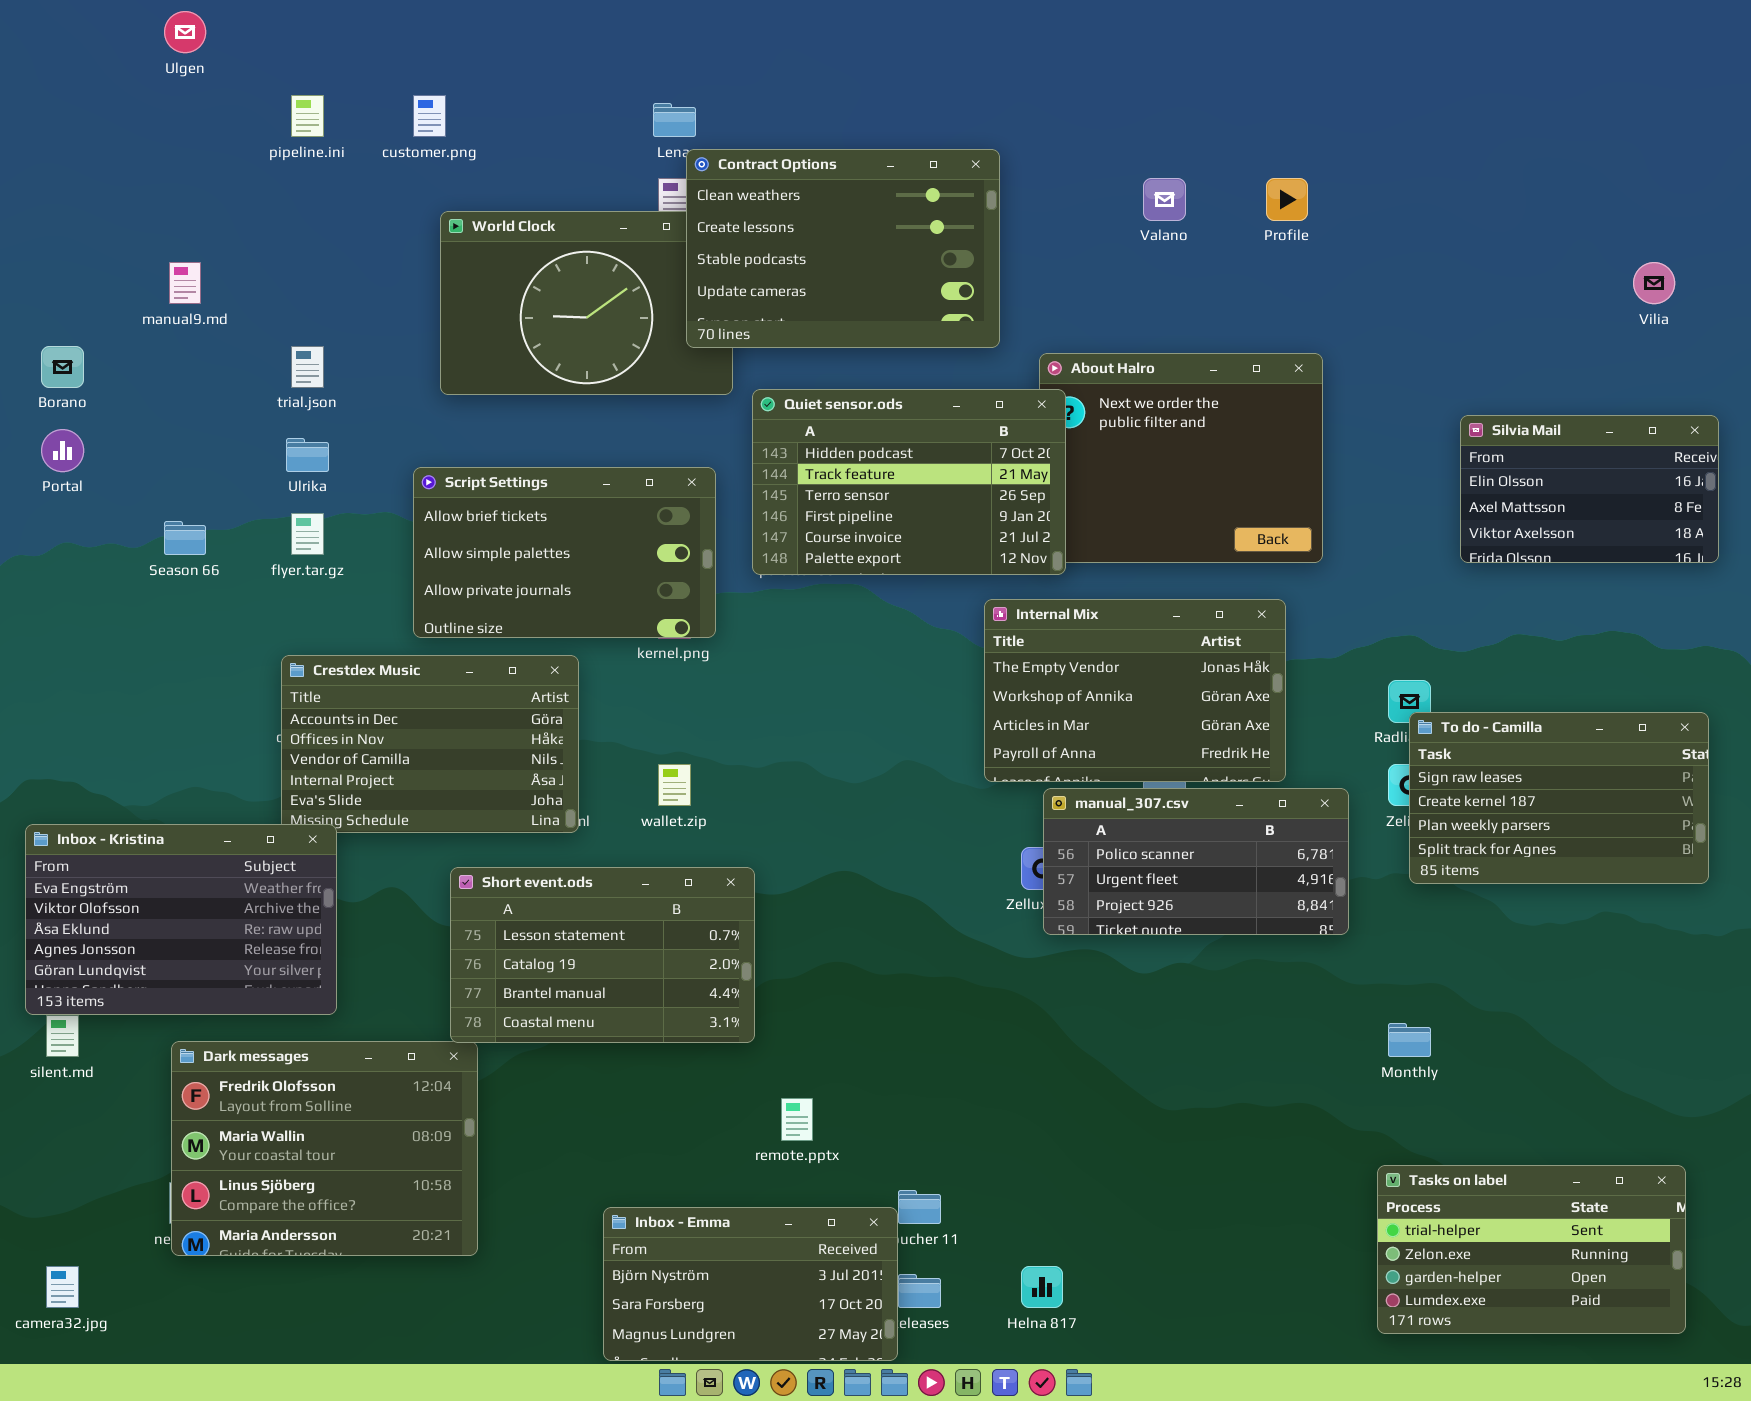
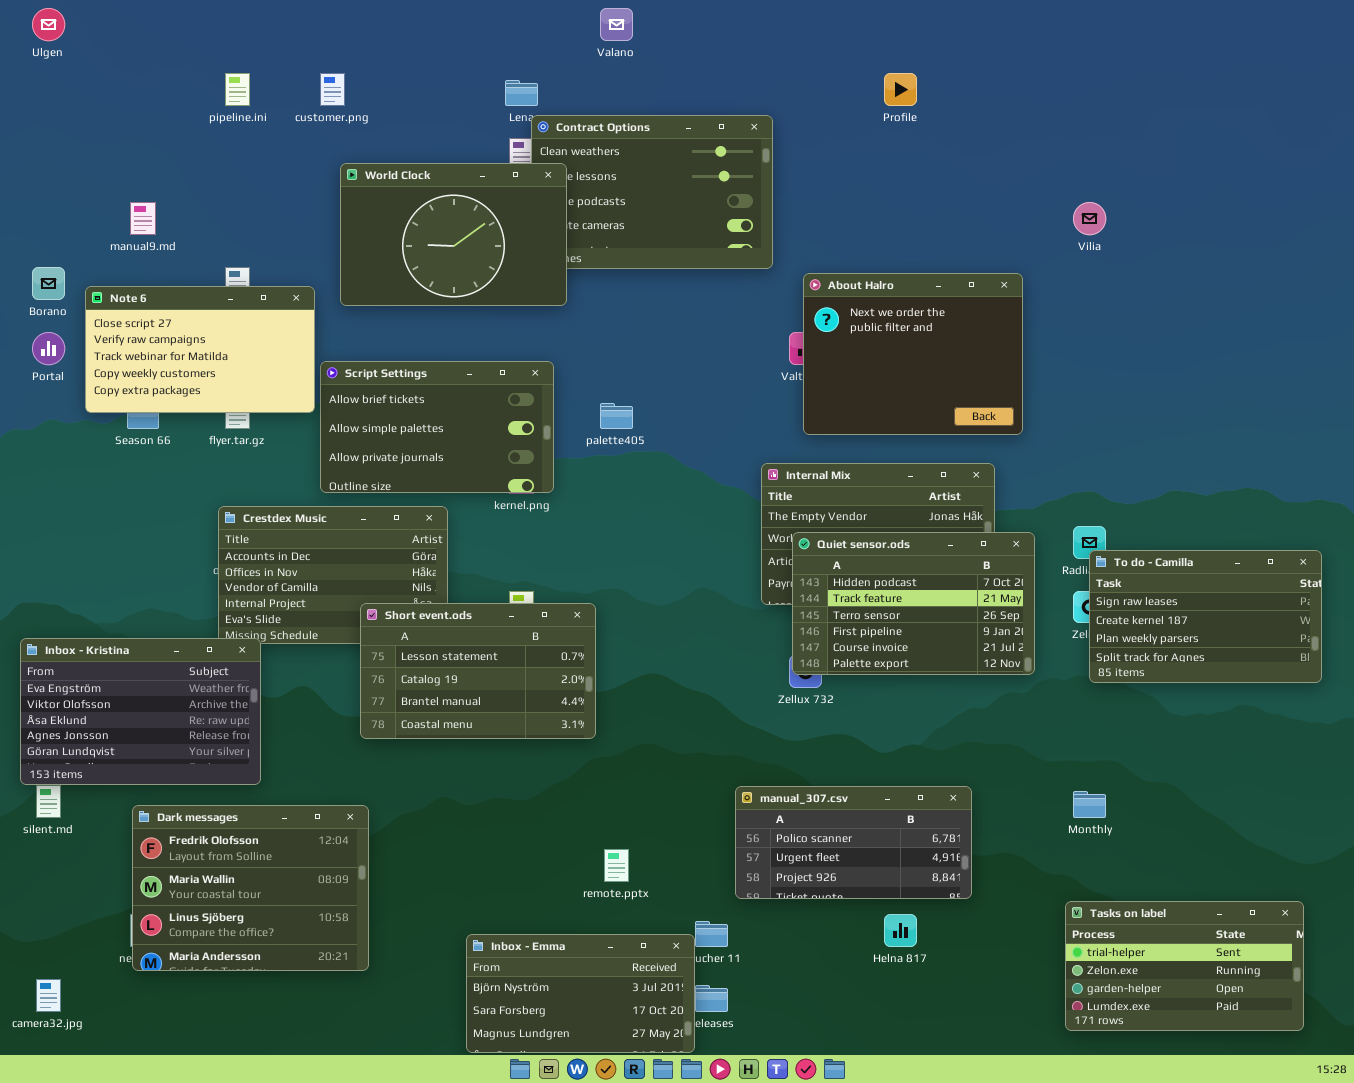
Ulgen: [164,11,206,53] -> [32,8,65,41], moved
Valano: [1143,178,1186,221] -> [600,8,633,41], moved
Profile: [1266,178,1308,221] -> [884,73,917,106], moved
World Clock: [440,211,733,395] -> [340,163,567,306], raised
Vilia: [1633,262,1675,304] -> [1073,202,1106,235], moved
Note 6: none -> [85,286,315,413], opened
Quiet sensor.ods: [752,389,1066,575] -> [792,532,1035,675], moved
Silvia Mail: [1460,415,1719,563] -> none, closed
manual_307.csv: [1043,788,1349,935] -> [735,786,972,899], moved
Short event.ods: [450,867,755,1043] -> [360,603,596,739], moved
Helna 817: [1021,1266,1063,1308] -> [884,914,917,947], moved

